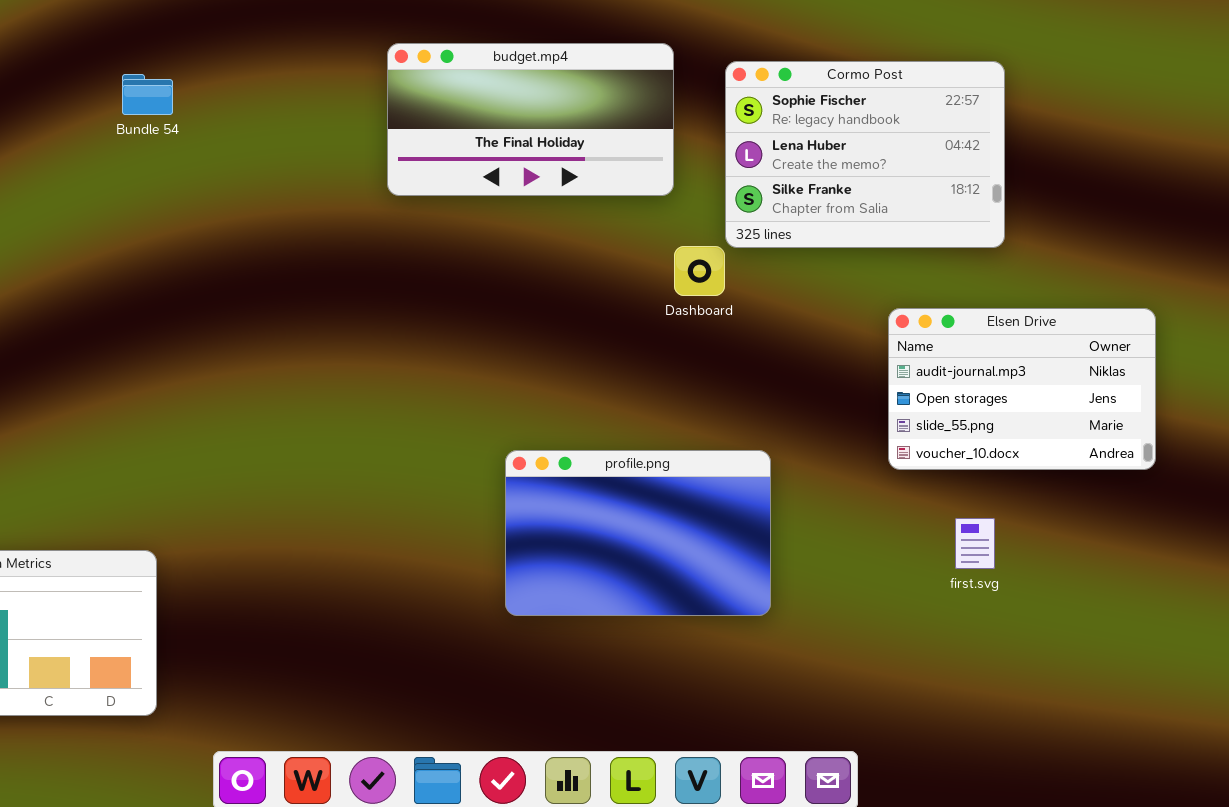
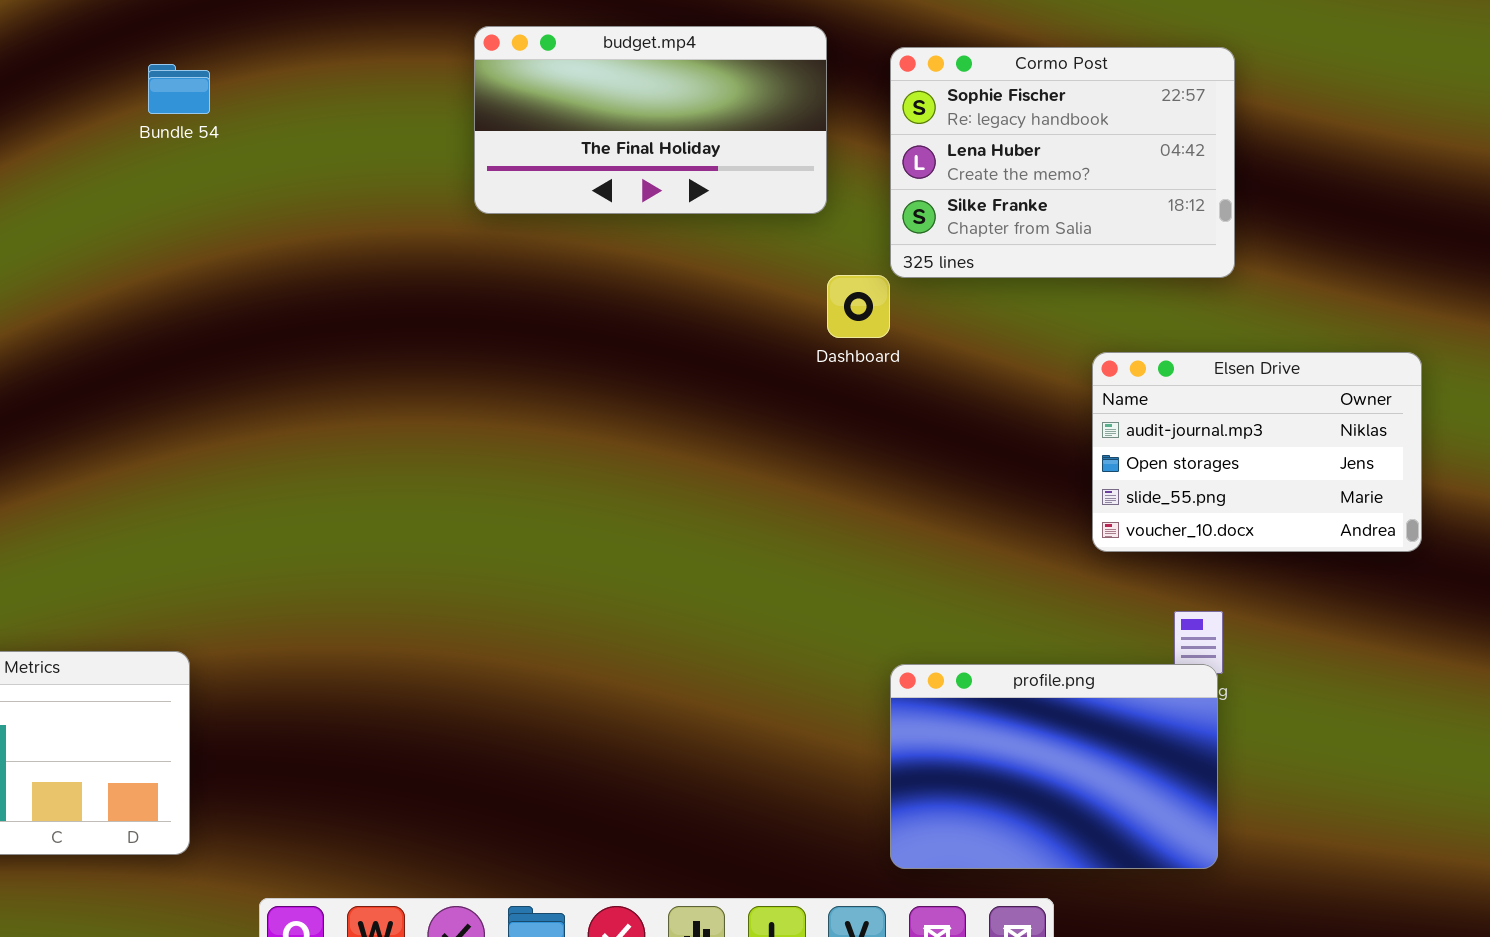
profile.png: [505,450,771,616] -> [890,664,1218,869], moved

